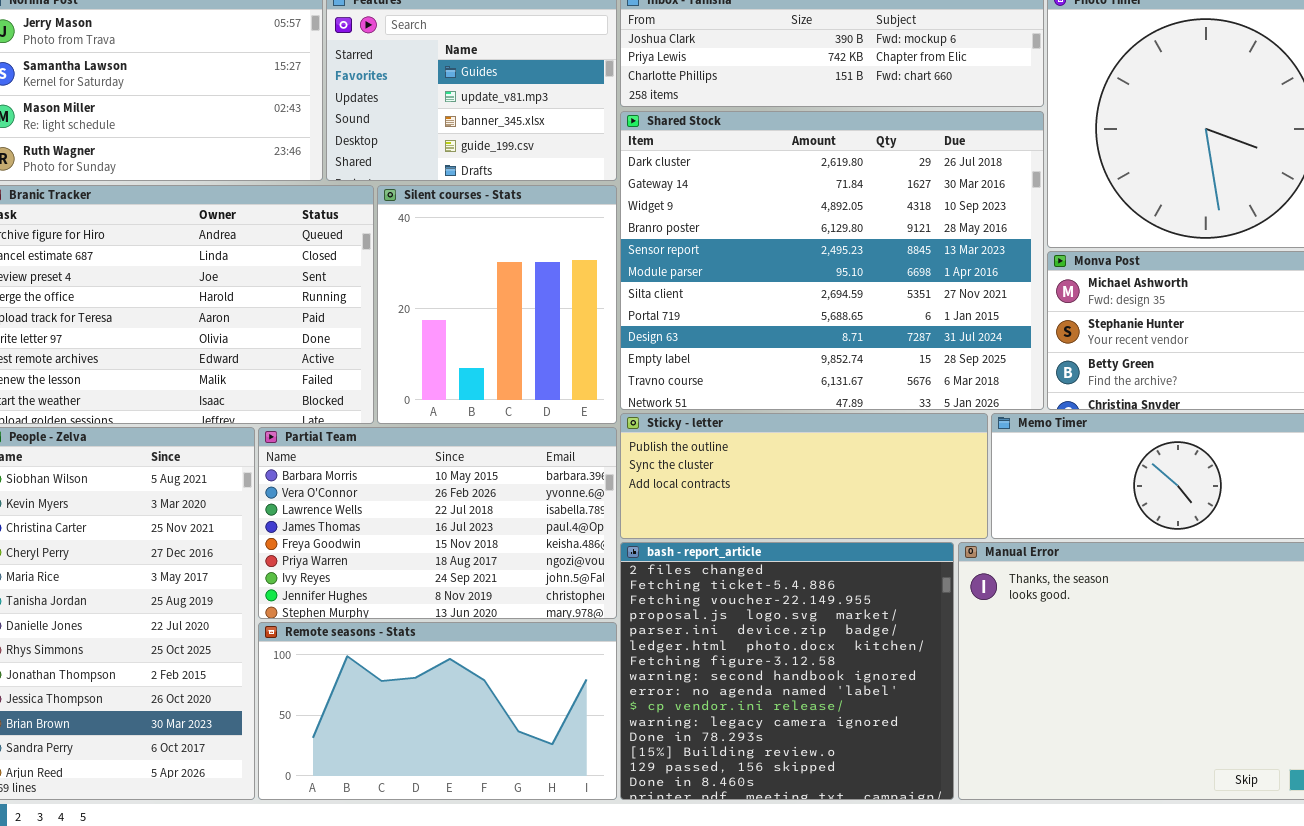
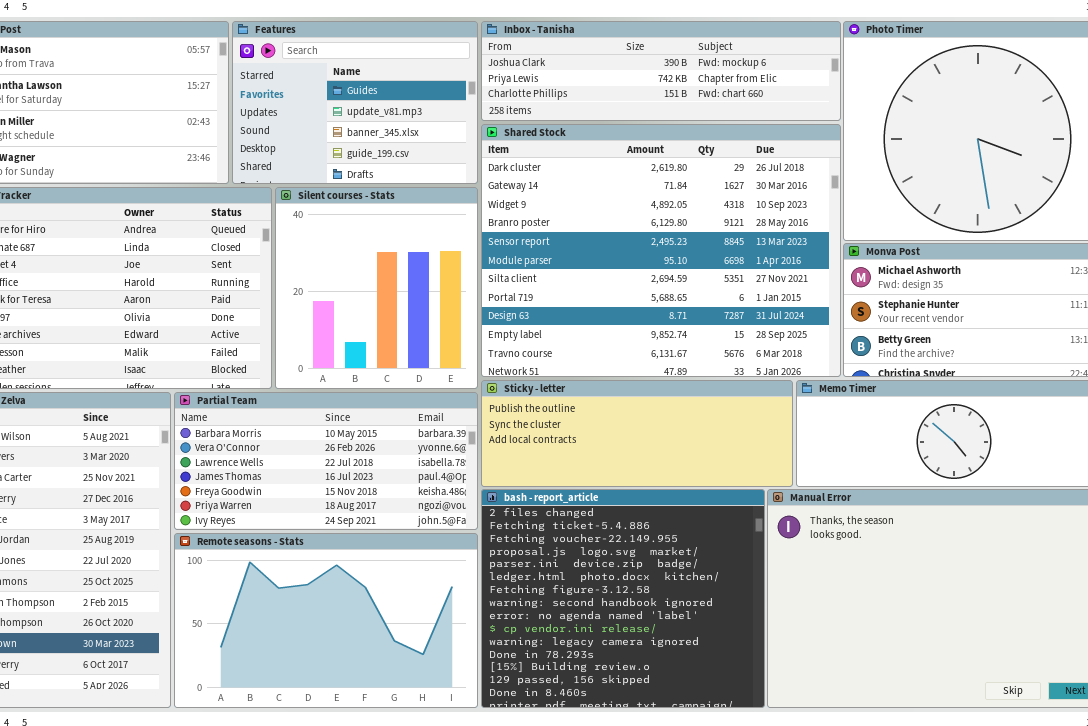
Partial Team: [258,427,617,619] -> [174,392,478,530], resized
Remote seasons - Stats: [258,622,617,800] -> [174,533,478,708], resized

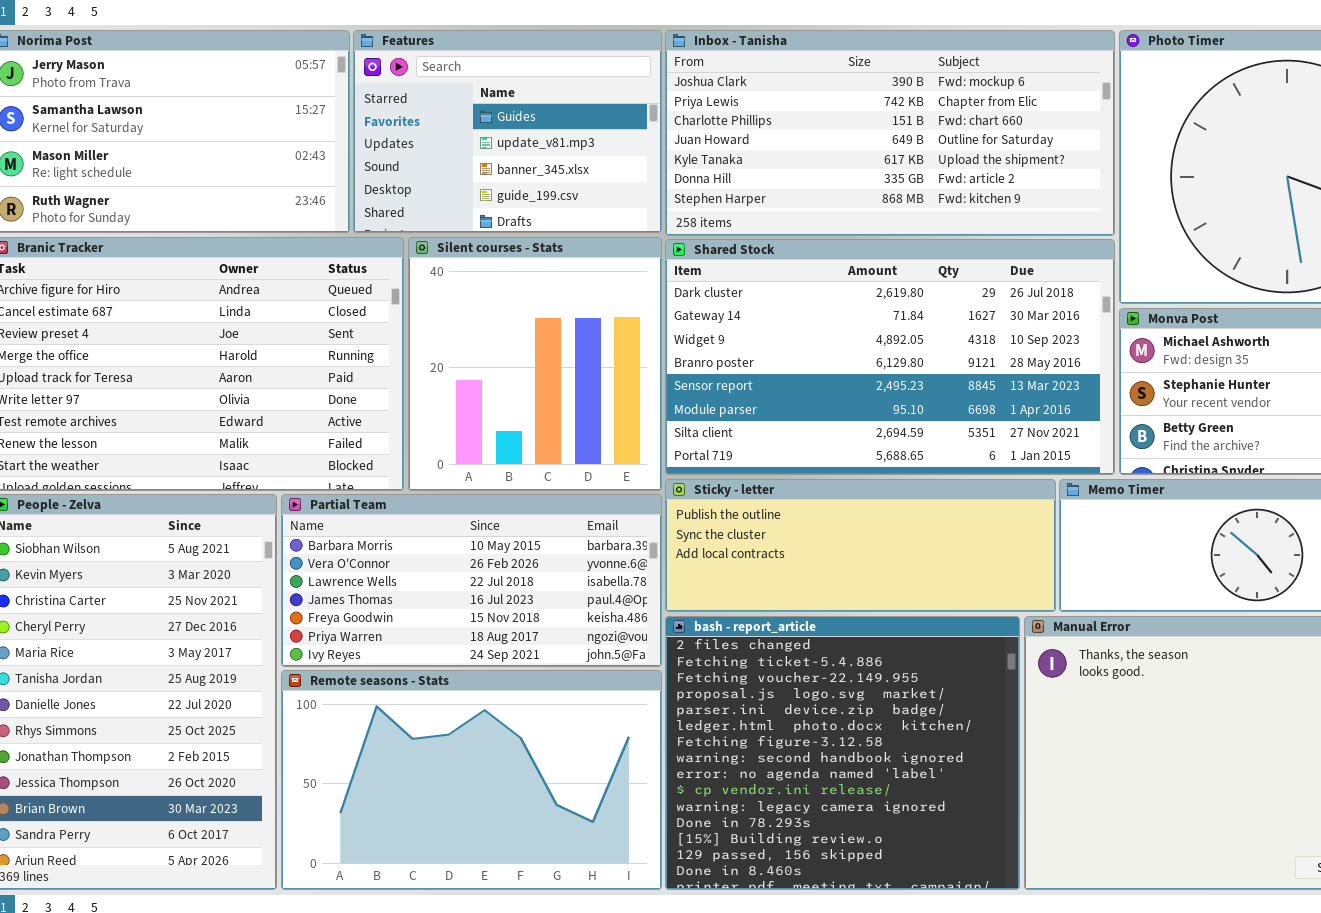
Inbox - Tanisha: [481,21,841,121] -> [665,30,1115,236], resized
Shared Stock: [481,124,841,377] -> [665,239,1115,475], resized

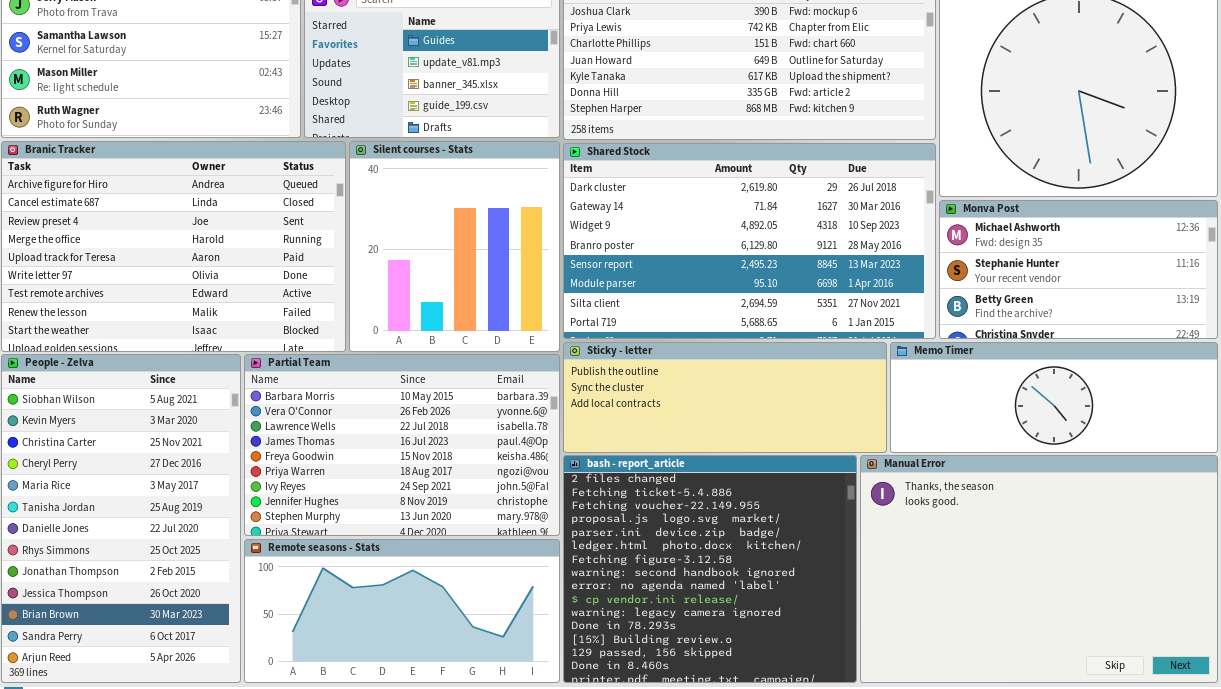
Partial Team: [281,494,662,667] -> [244,354,560,536], resized
Remote seasons - Stats: [281,670,662,890] -> [244,539,560,683], resized

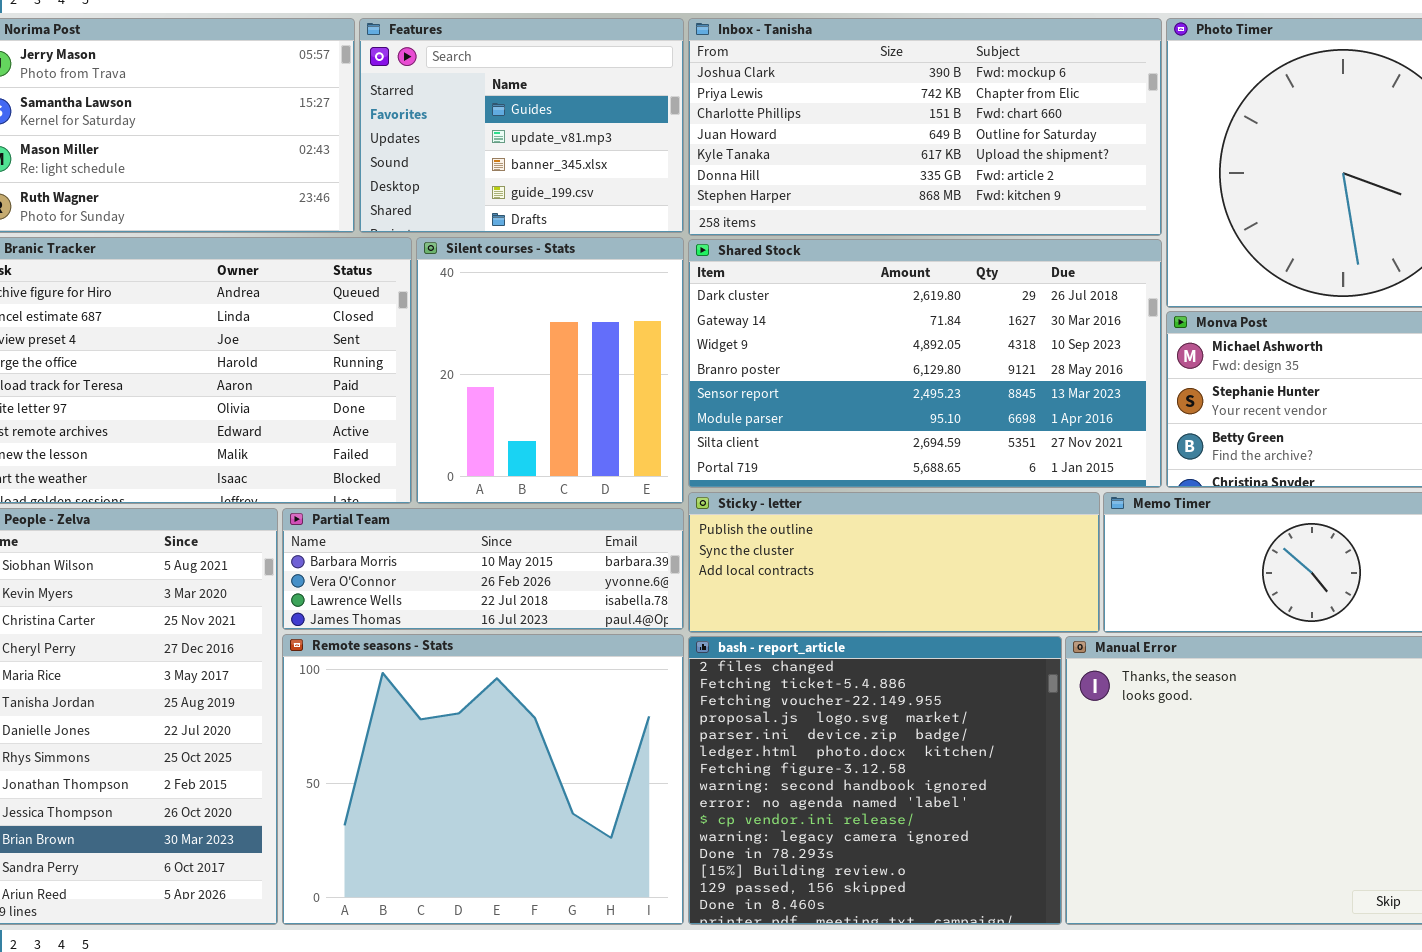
Partial Team: [244,354,560,536] -> [282,508,684,630], resized
Remote seasons - Stats: [244,539,560,683] -> [282,634,684,925], resized

